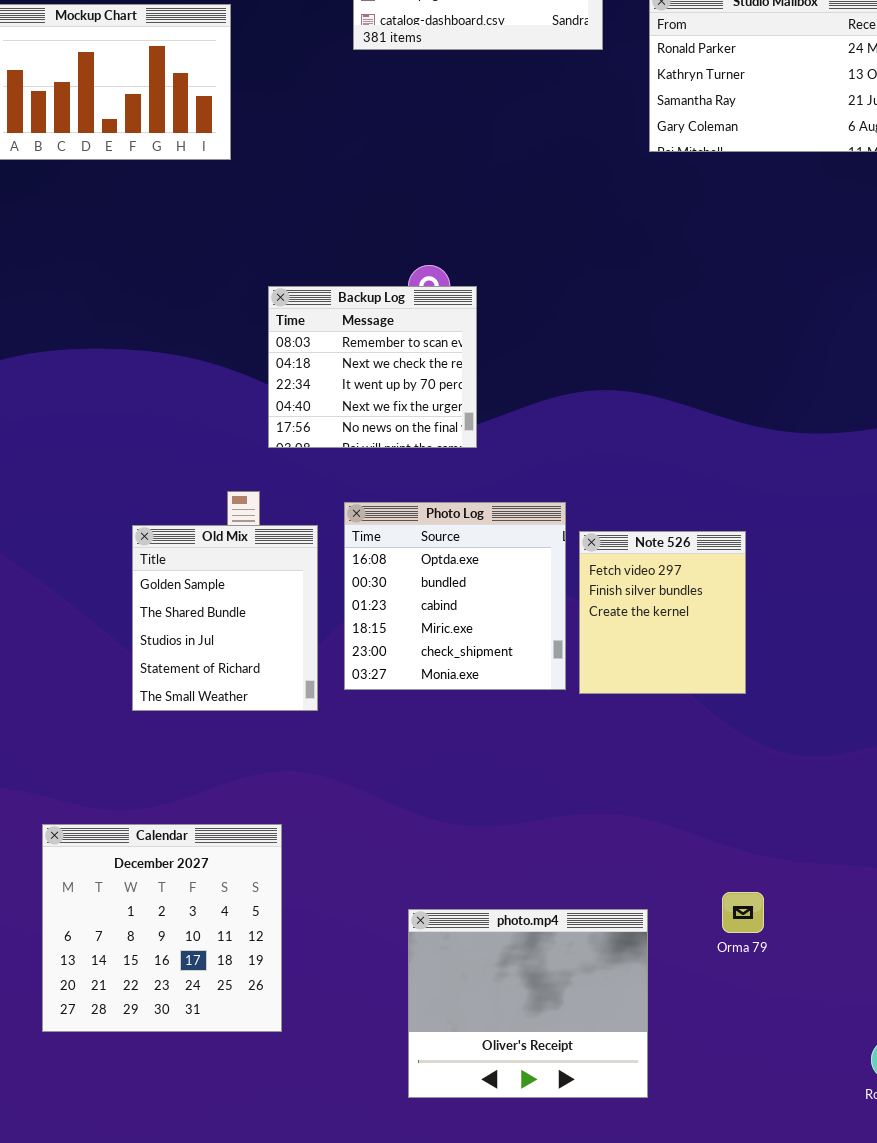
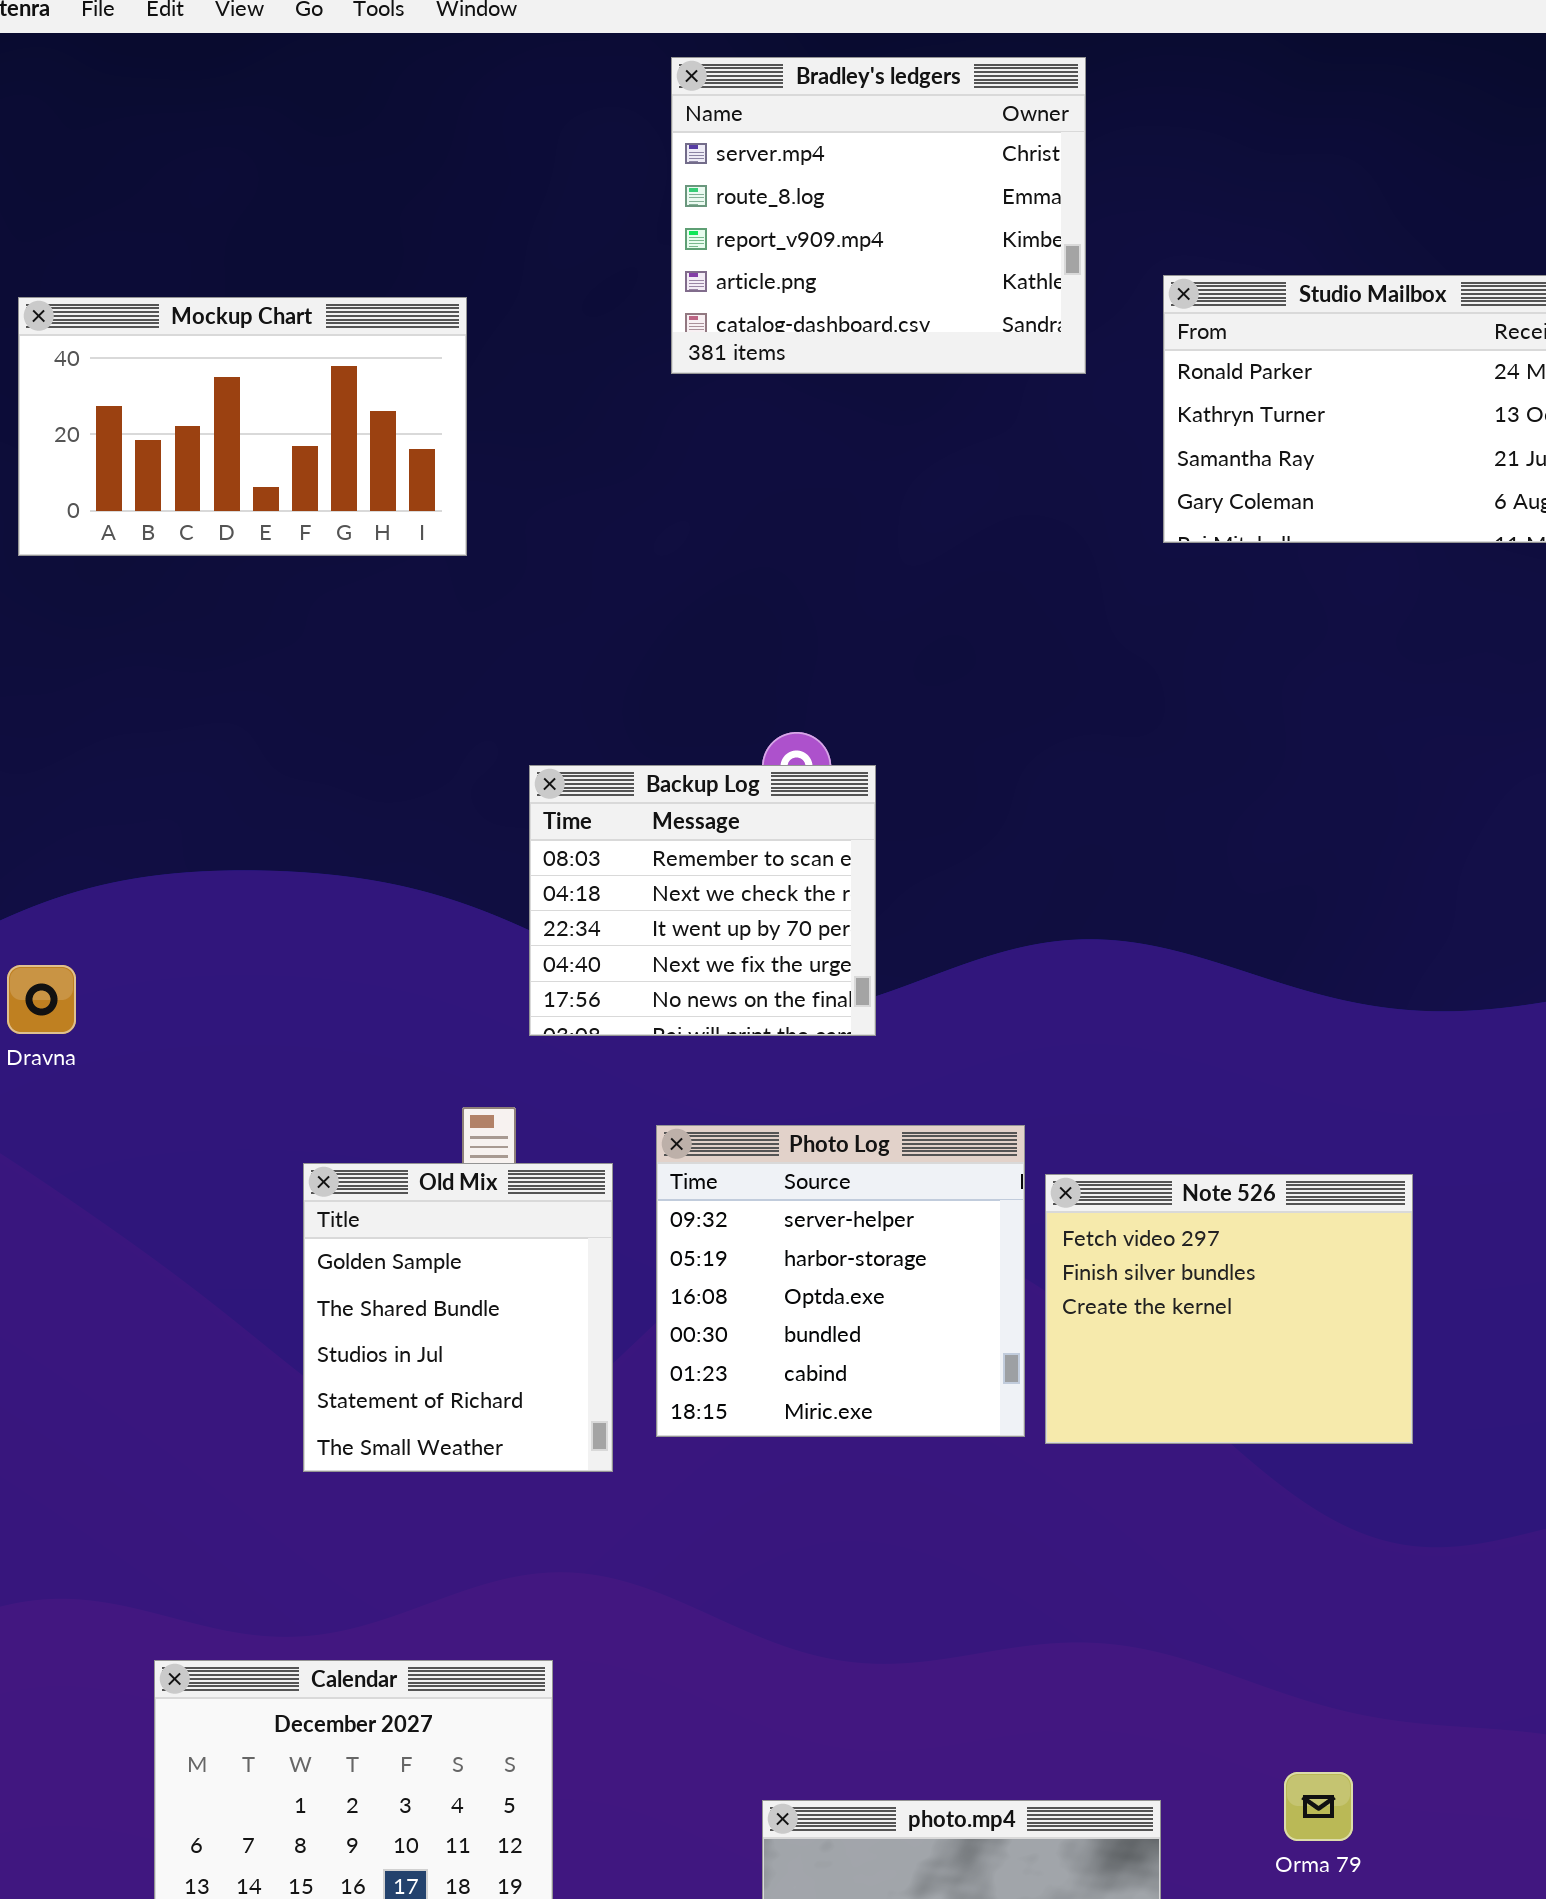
Photo Log: [344,502,566,690] -> [656,1125,1025,1437], scrolled up 2 rows
Note 526: [579,531,746,694] -> [1045,1174,1413,1444], resized

